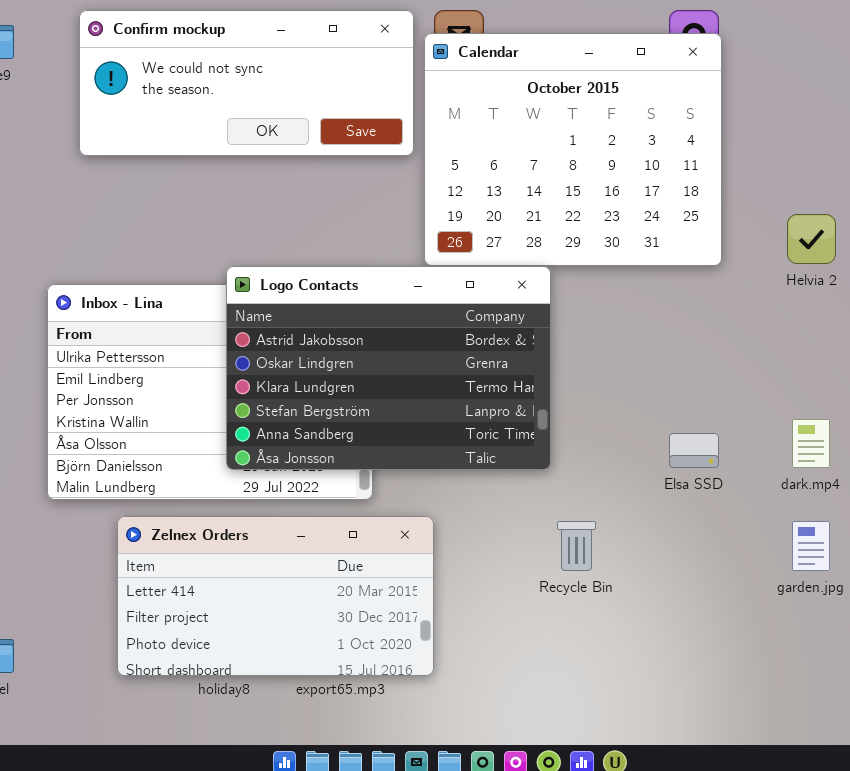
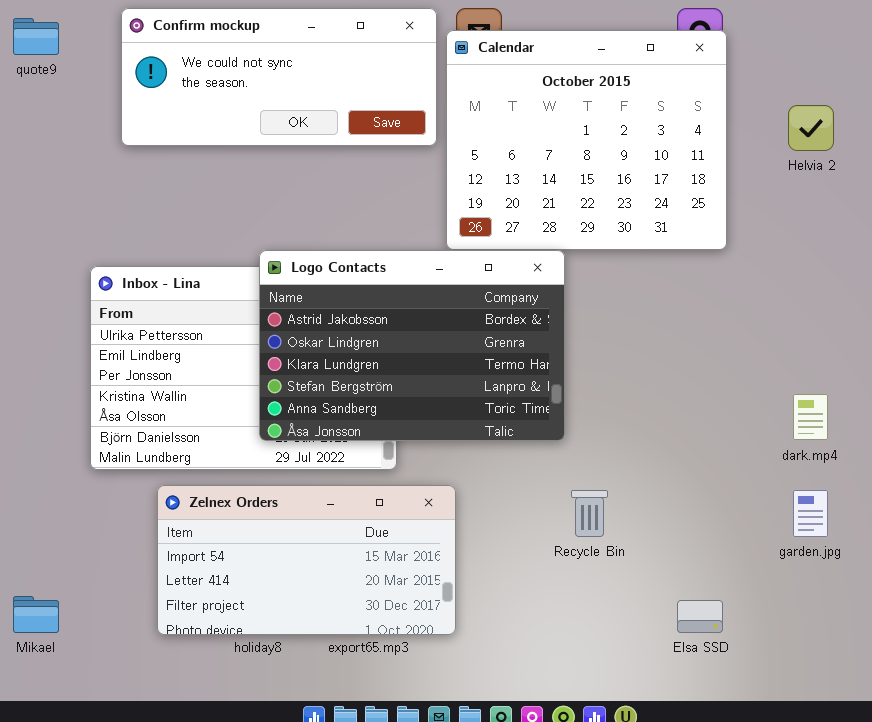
Helvia 2: [787,214,836,264] -> [788,105,834,151], moved
Elsa SSD: [669,433,719,468] -> [677,600,723,633], moved
Zelnex Orders: [117,516,434,676] -> [157,485,456,635], scrolled up 1 row

